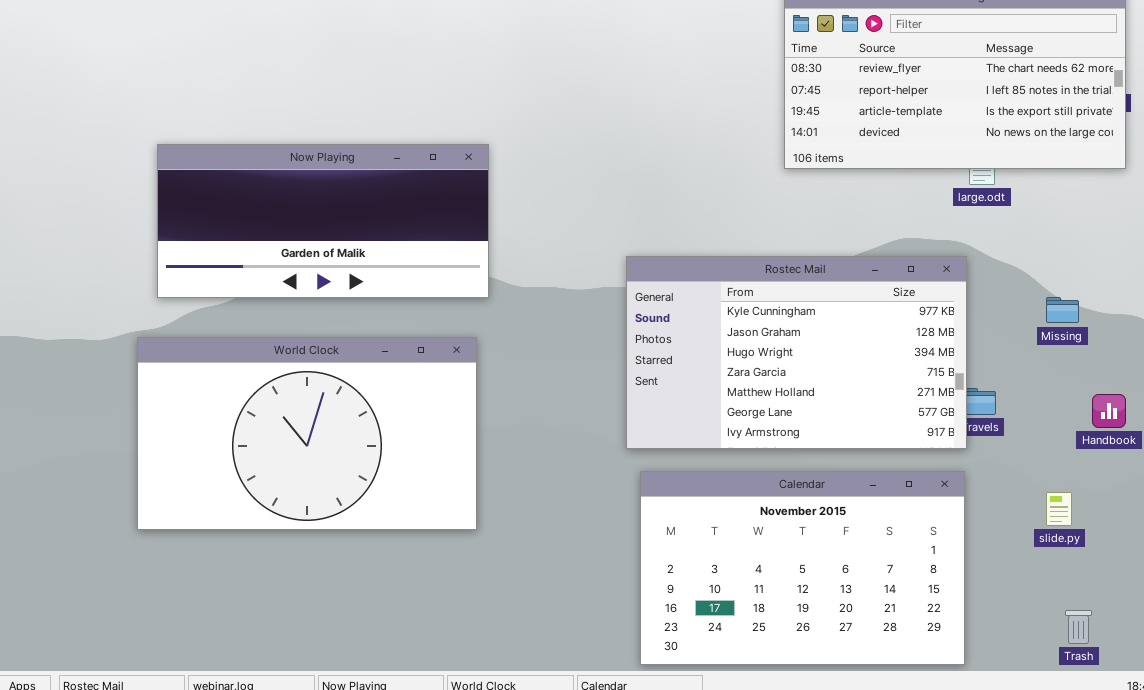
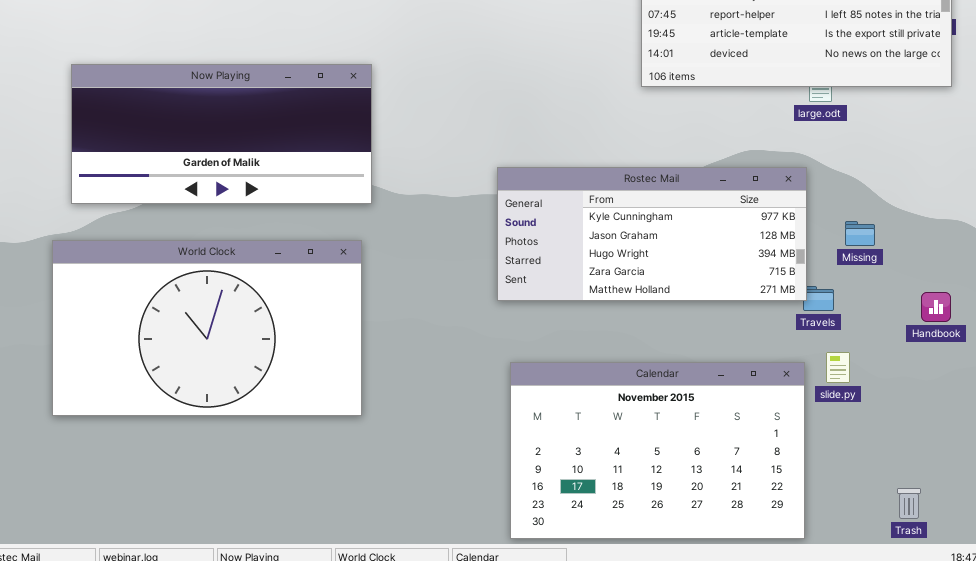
Rostec Mail: [626,256,967,449] -> [497,167,807,301], resized
Missing: [1046,297,1079,323] -> [845,221,875,246], moved
slide.py: [1046,492,1072,526] -> [826,352,850,383], moved

